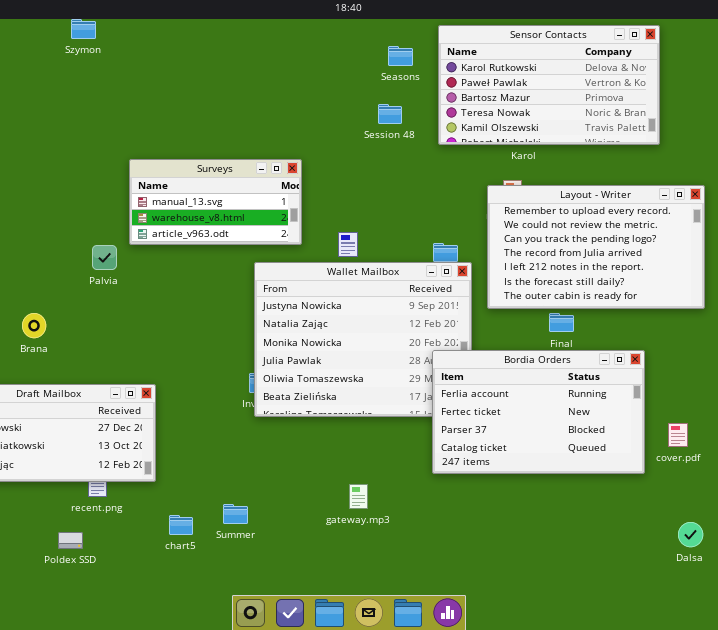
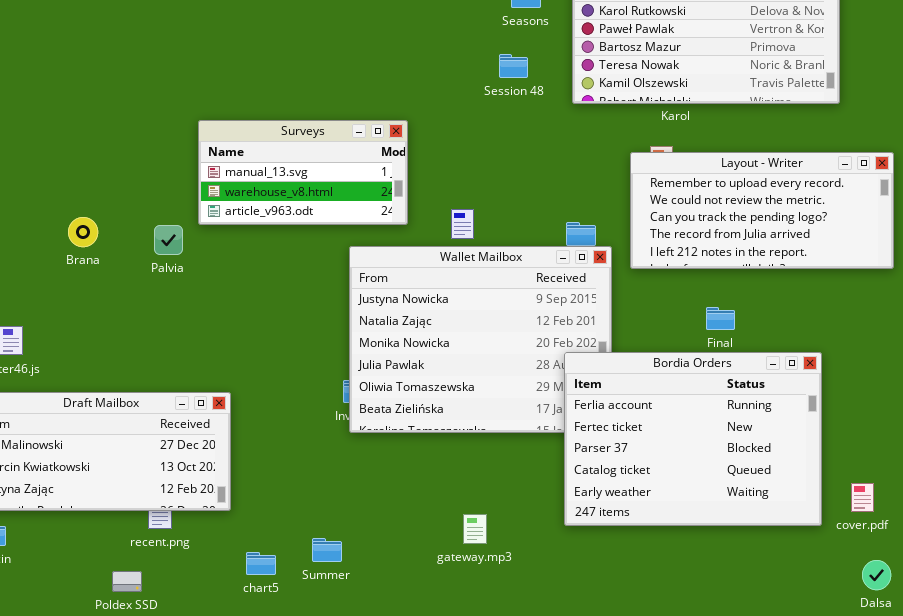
Layout - Writer: [487,185,705,309] -> [630,152,894,269], resized
Brana: [22,313,46,338] -> [68,217,98,247], moved
Bordia Orders: [432,350,645,474] -> [564,352,822,526], resized
cover.pdf: [668,423,688,447] -> [851,483,874,512], moved

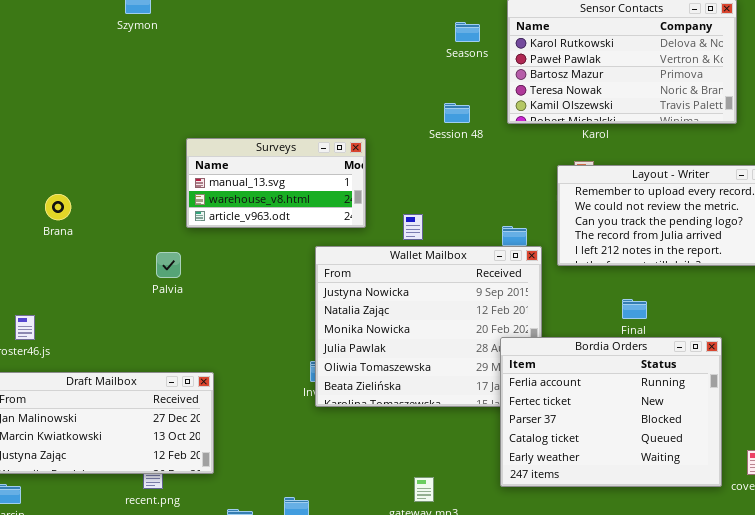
Session 48: [499,54,528,78] -> [444,103,470,123], moved
Brana: [68,217,98,247] -> [45,194,71,220], moved
Palvia: [154,225,183,255] -> [156,252,181,278], moved

